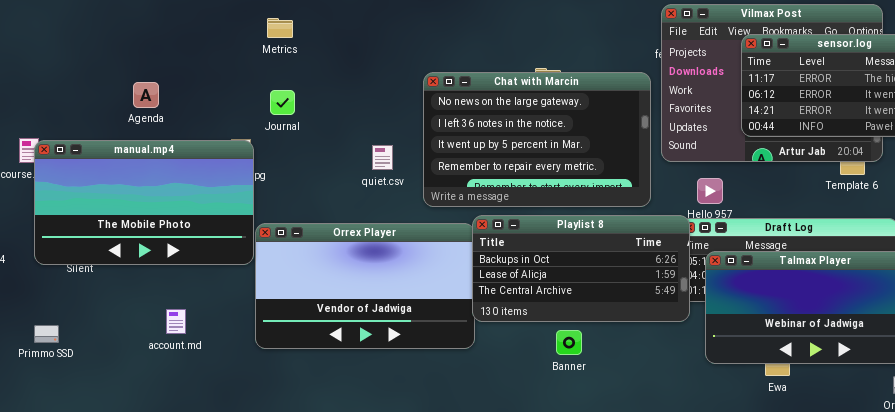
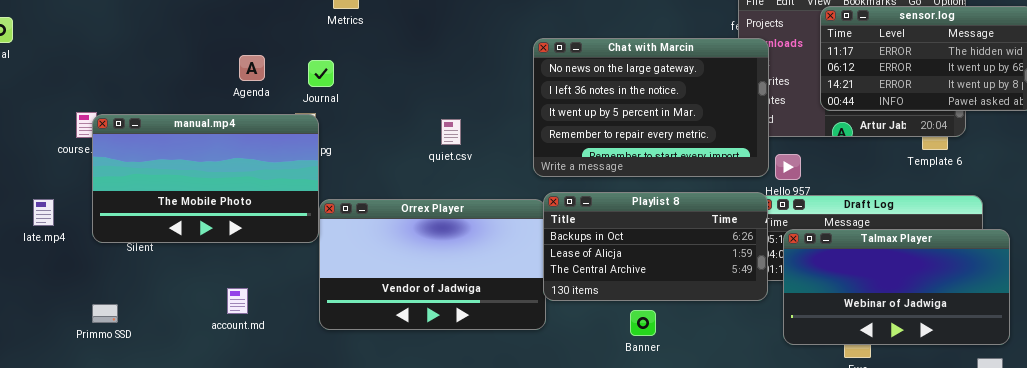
Chat with Marcin: [423,72,651,207] -> [533,38,769,177], moved
Agenda: [133,82,159,108] -> [239,55,265,81], moved
Journal: [270,90,295,115] -> [308,60,334,87], moved

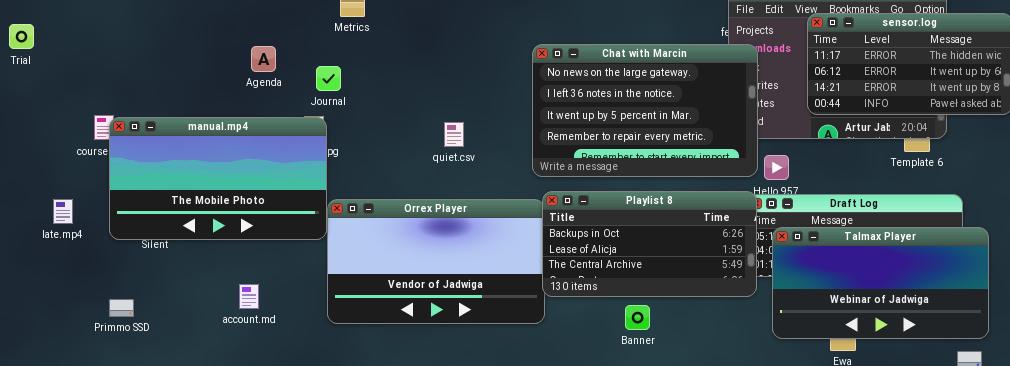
Agenda: [239,55,265,81] -> [251,46,276,72], moved

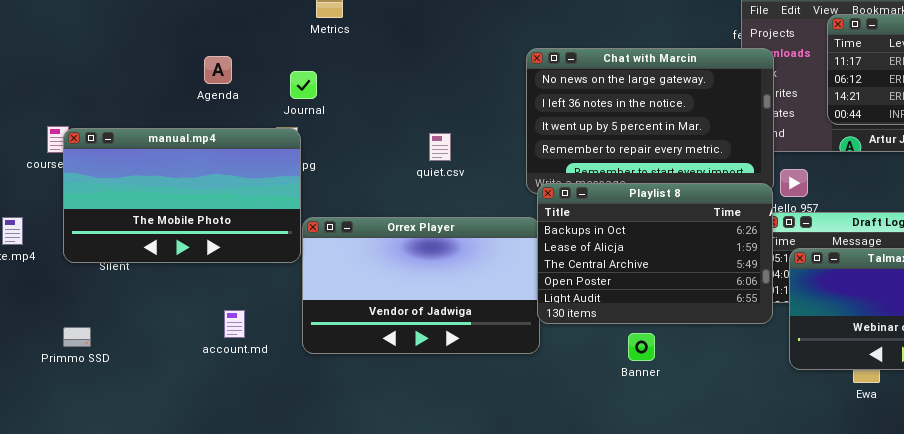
Agenda: [251,46,276,72] -> [204,56,232,84], moved
Playlist 8: [542,191,757,297] -> [537,183,773,324], resized
account.md: [239,284,259,309] -> [224,310,245,338], moved

